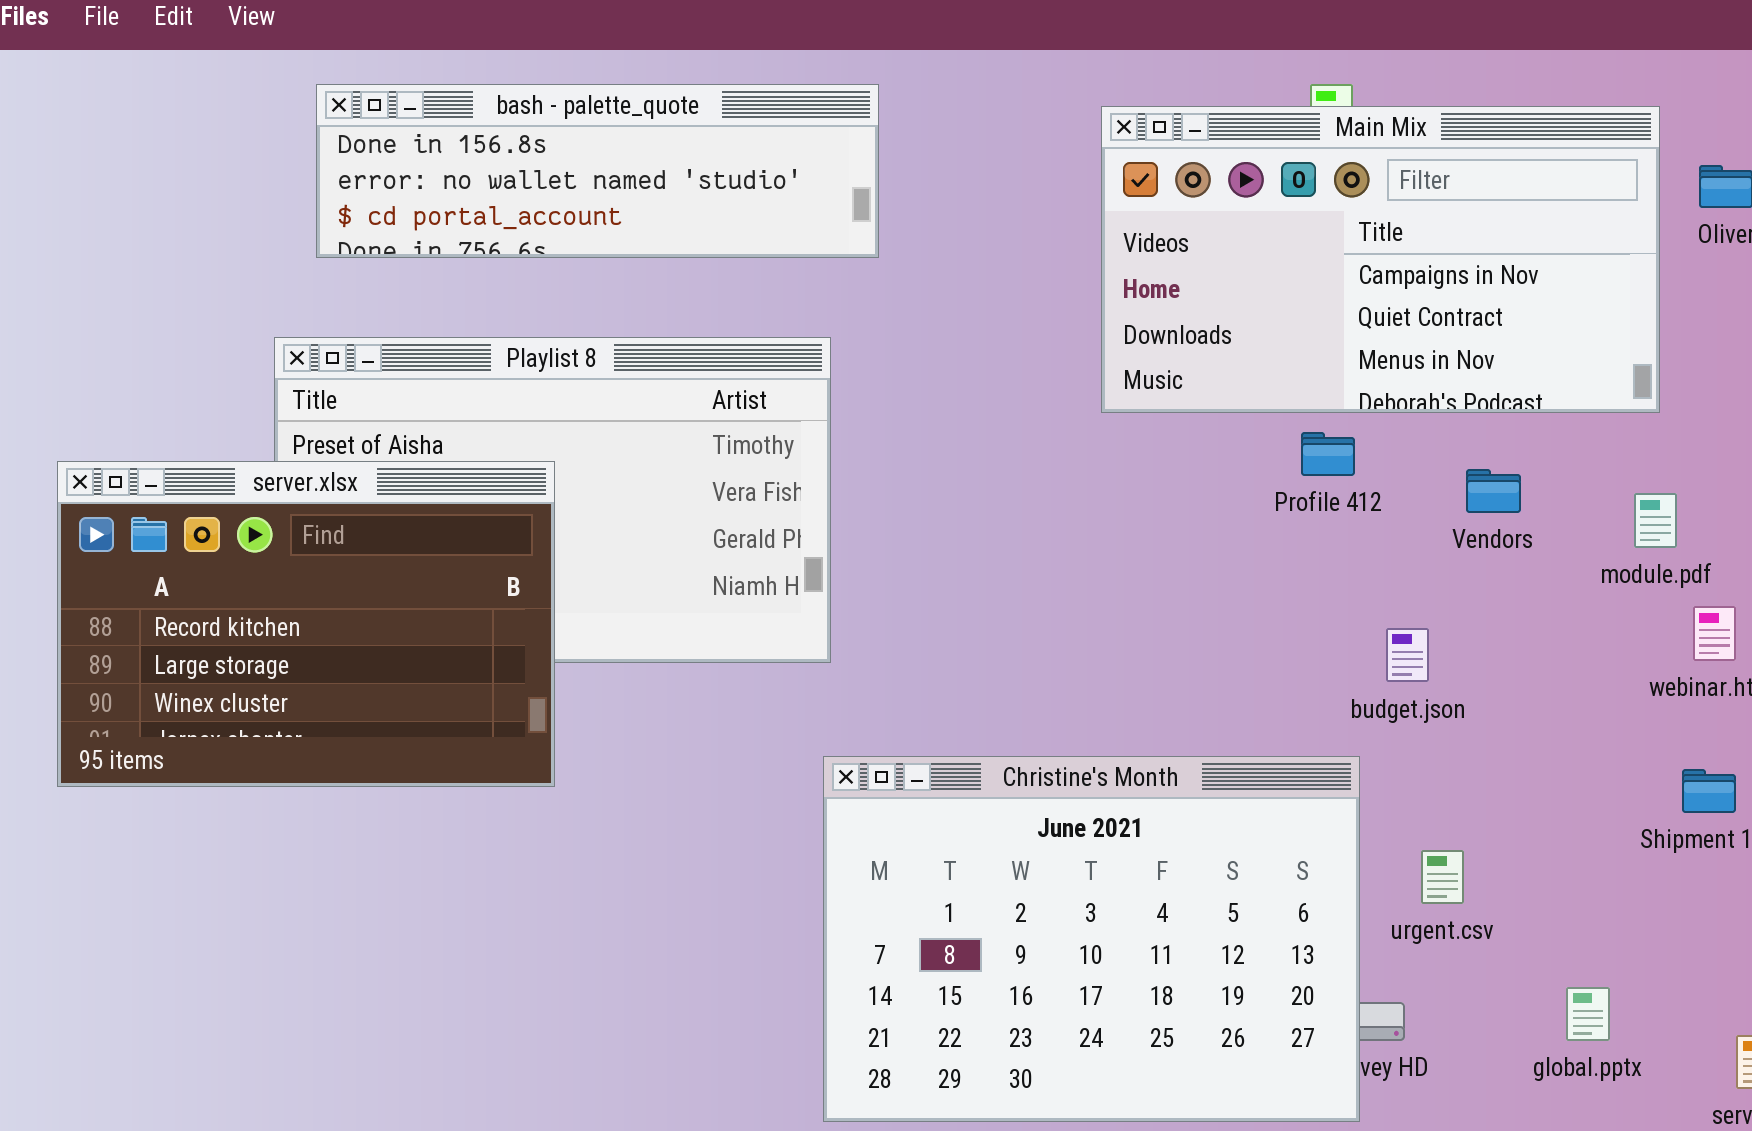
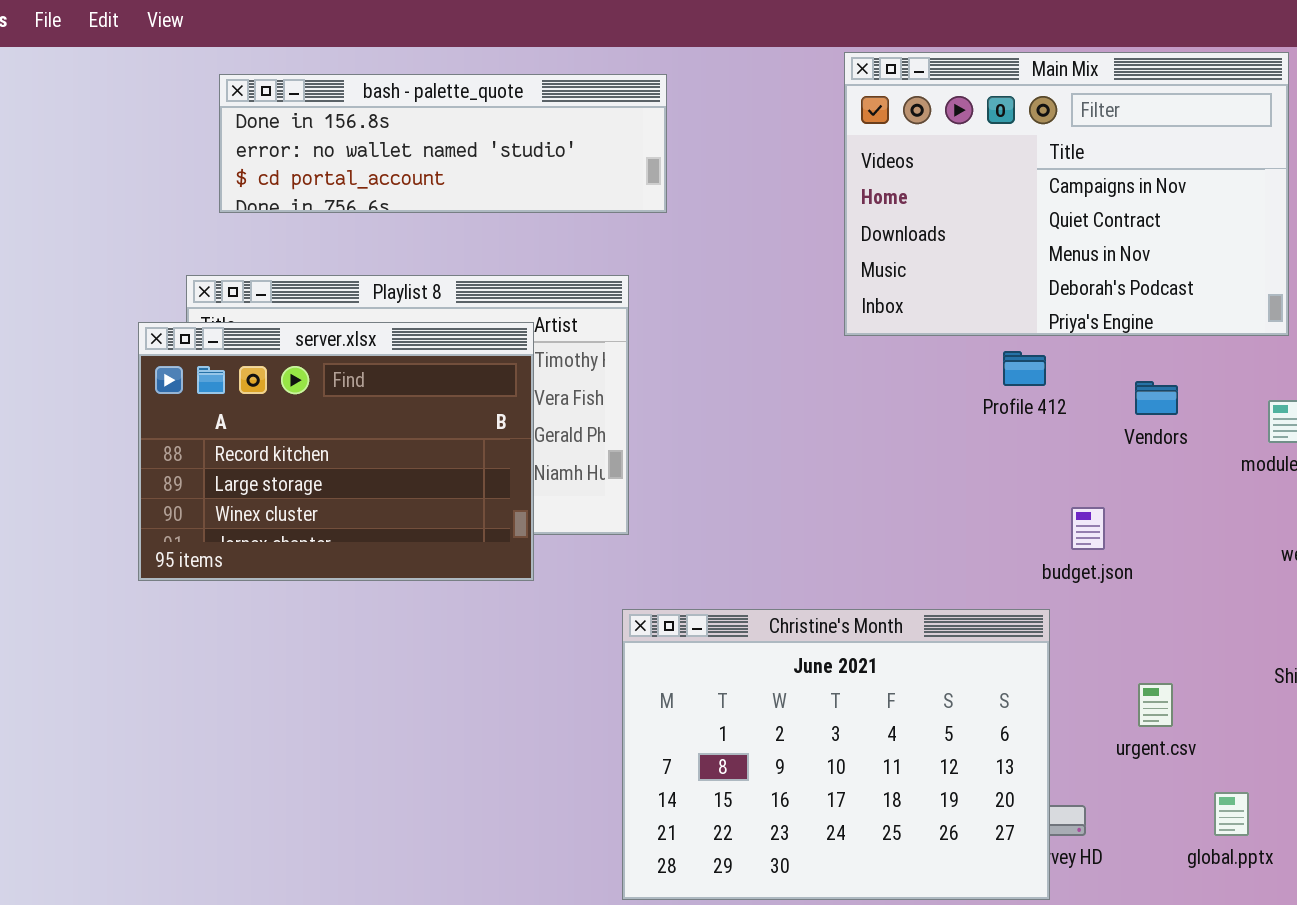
Main Mix: [1101,106,1660,413] -> [844,52,1289,336], resized
server.xlsx: [57,461,555,787] -> [138,322,534,581], moved
urgent.csv: [1421,850,1464,904] -> [1138,683,1173,727], moved

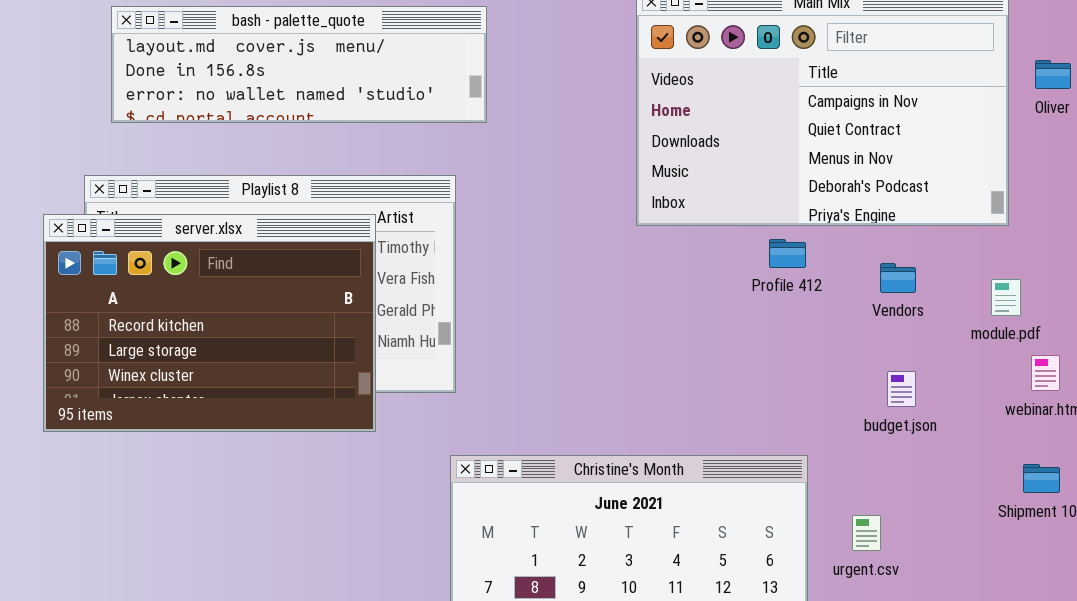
bash - palette_quote: [219,74,667,213] -> [111,6,487,123], scrolled up 1 row
budget.json: [1071,507,1105,550] -> [887,371,916,407], moved
urgent.csv: [1138,683,1173,727] -> [852,515,881,551], moved

